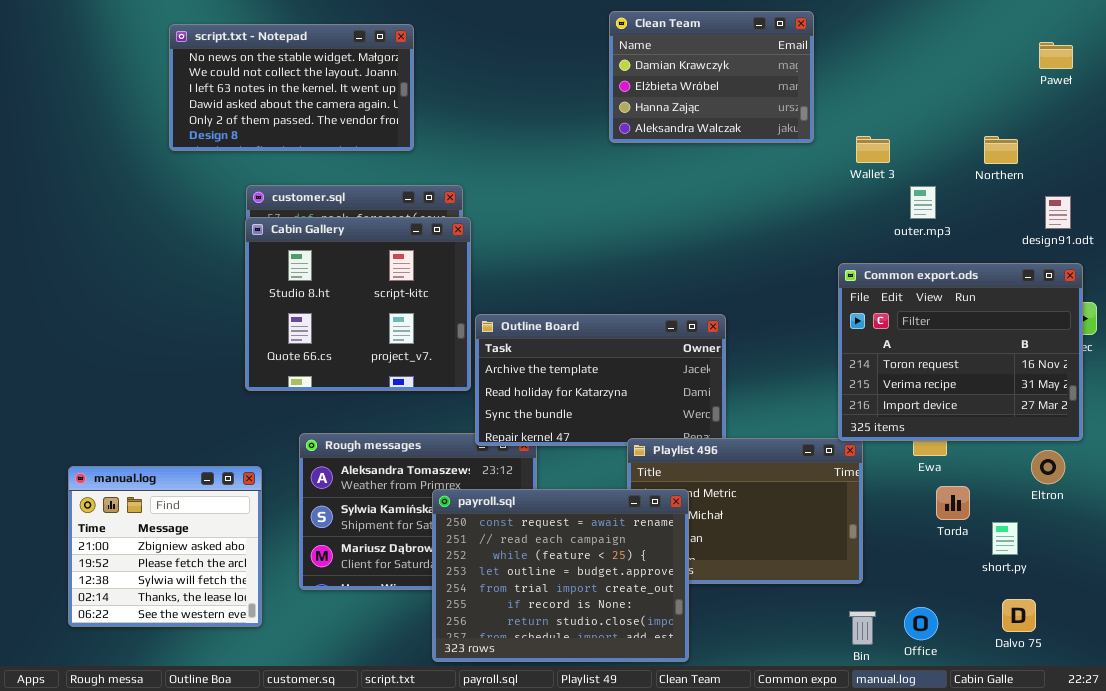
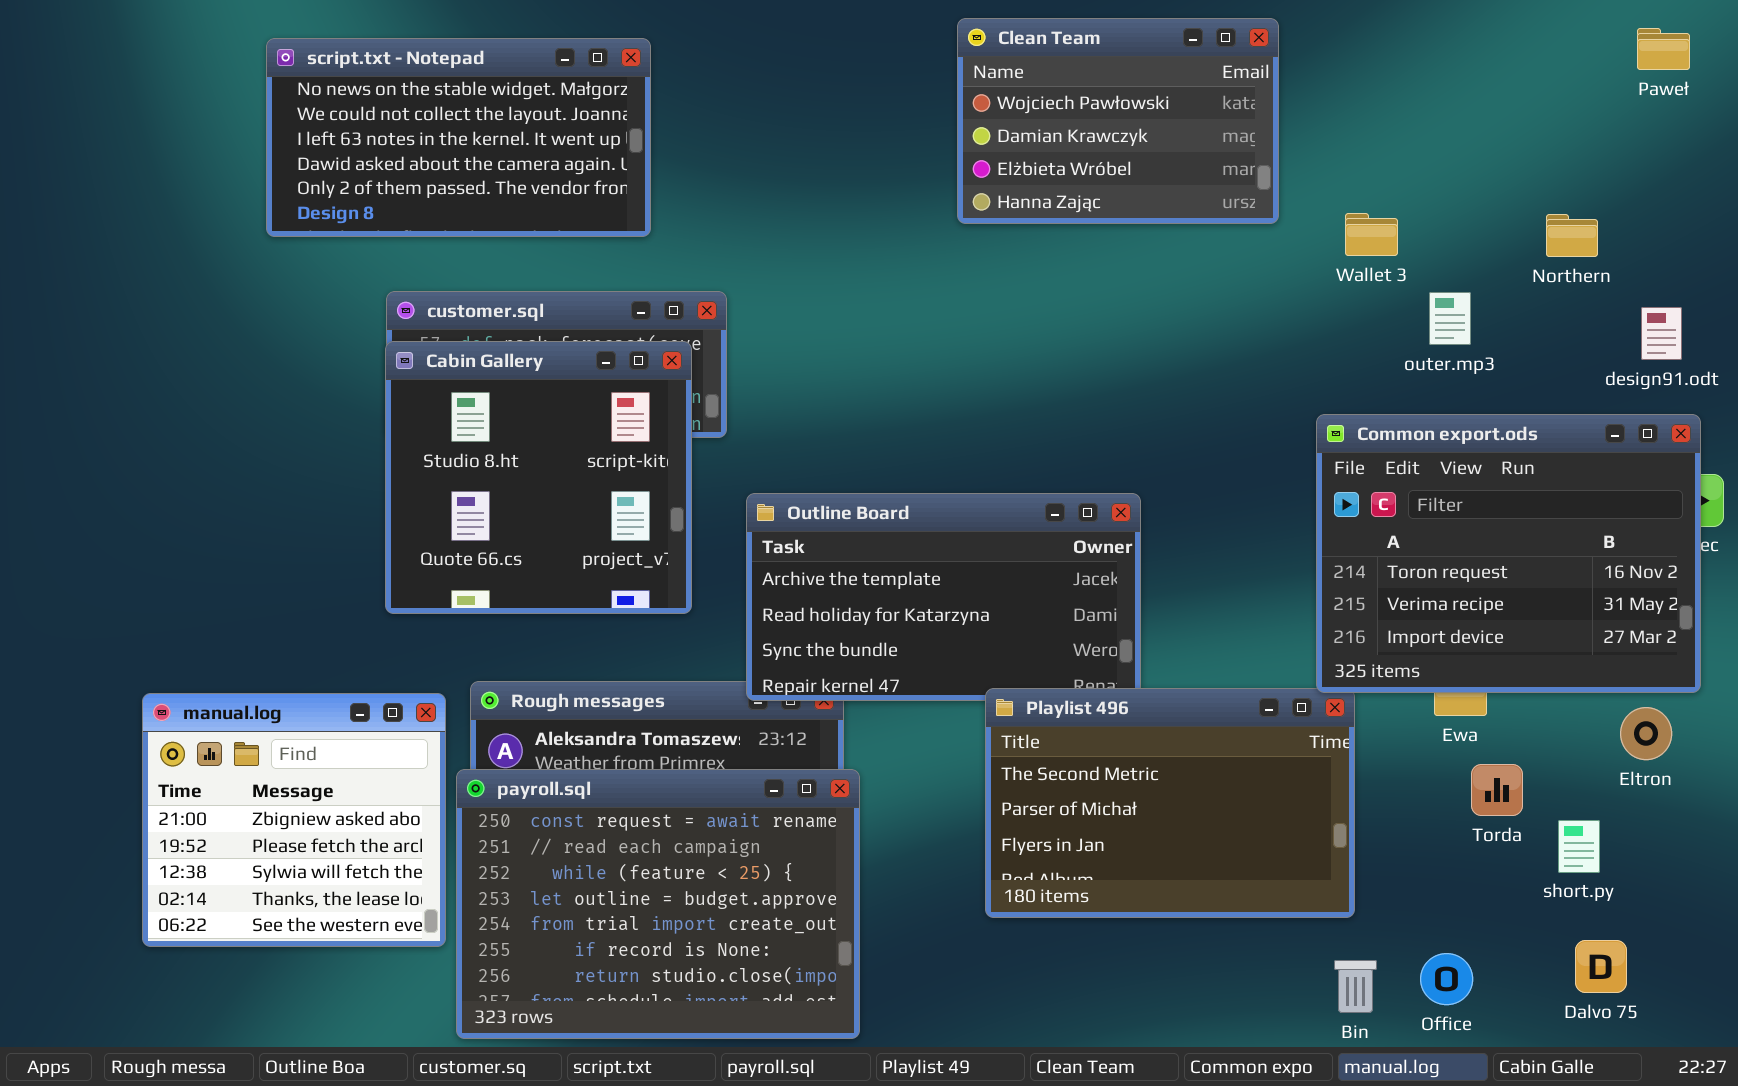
Clean Team: [609,11,814,143] -> [957,18,1279,224], scrolled up 1 row
Paweł: [1039,42,1073,69] -> [1637,28,1690,70], moved
Cabin Gallery: [245,217,471,391] -> [385,341,692,614], resized
manual.log: [68,466,262,627] -> [142,693,446,947], moved
payroll.sql: [432,489,689,662] -> [456,769,860,1039], moved

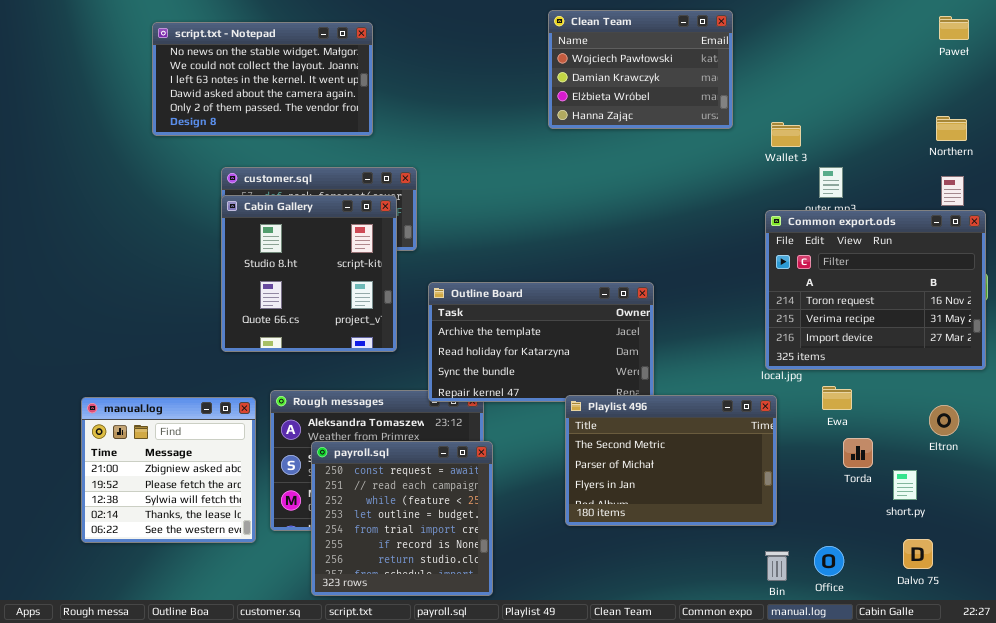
Northern: [1546,214,1598,257] -> [936,116,967,141], moved
Common export.ods: [1316,414,1701,693] -> [765,210,986,370], moved
payroll.sql: [456,769,860,1039] -> [311,441,493,596], resized

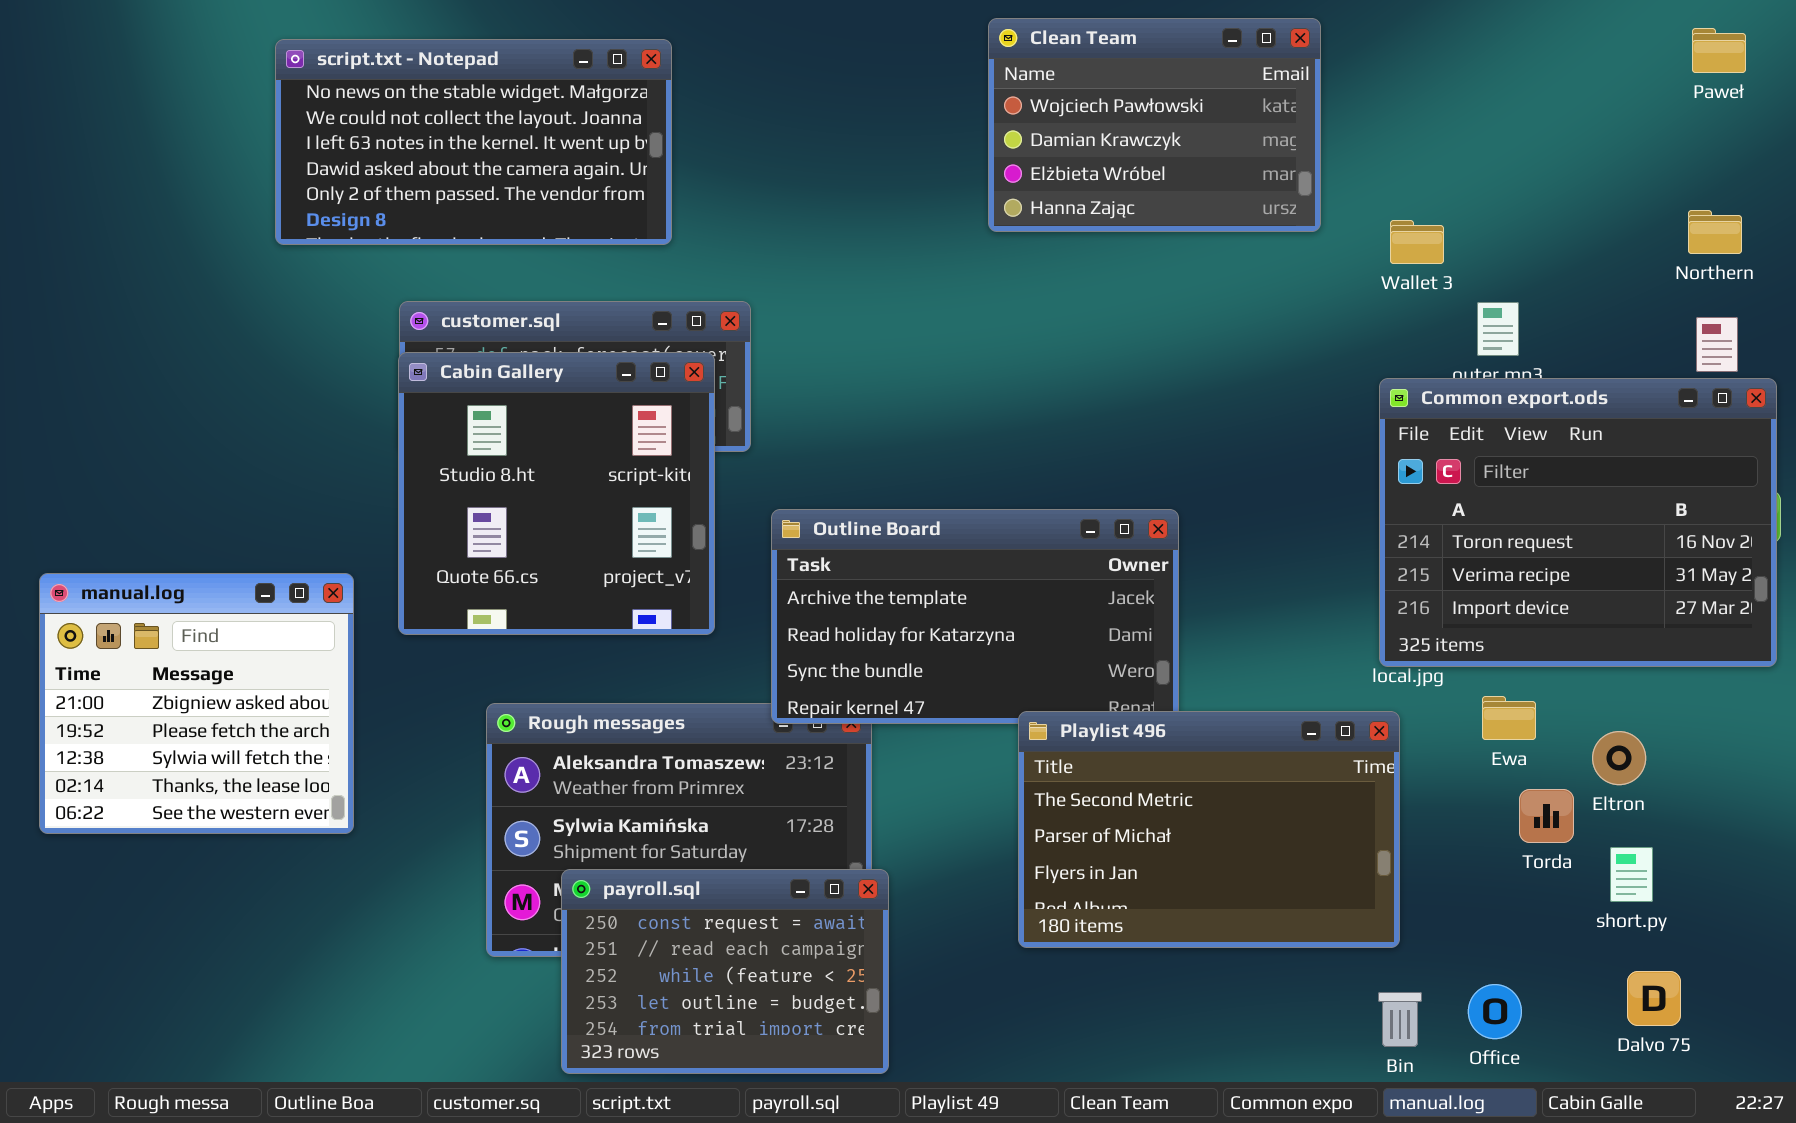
manual.log: [81,397,256,543] -> [39,573,354,834], moved
Eltron: [929,405,959,436] -> [1592,731,1646,785], moved
payroll.sql: [311,441,493,596] -> [561,869,889,1074], resized

